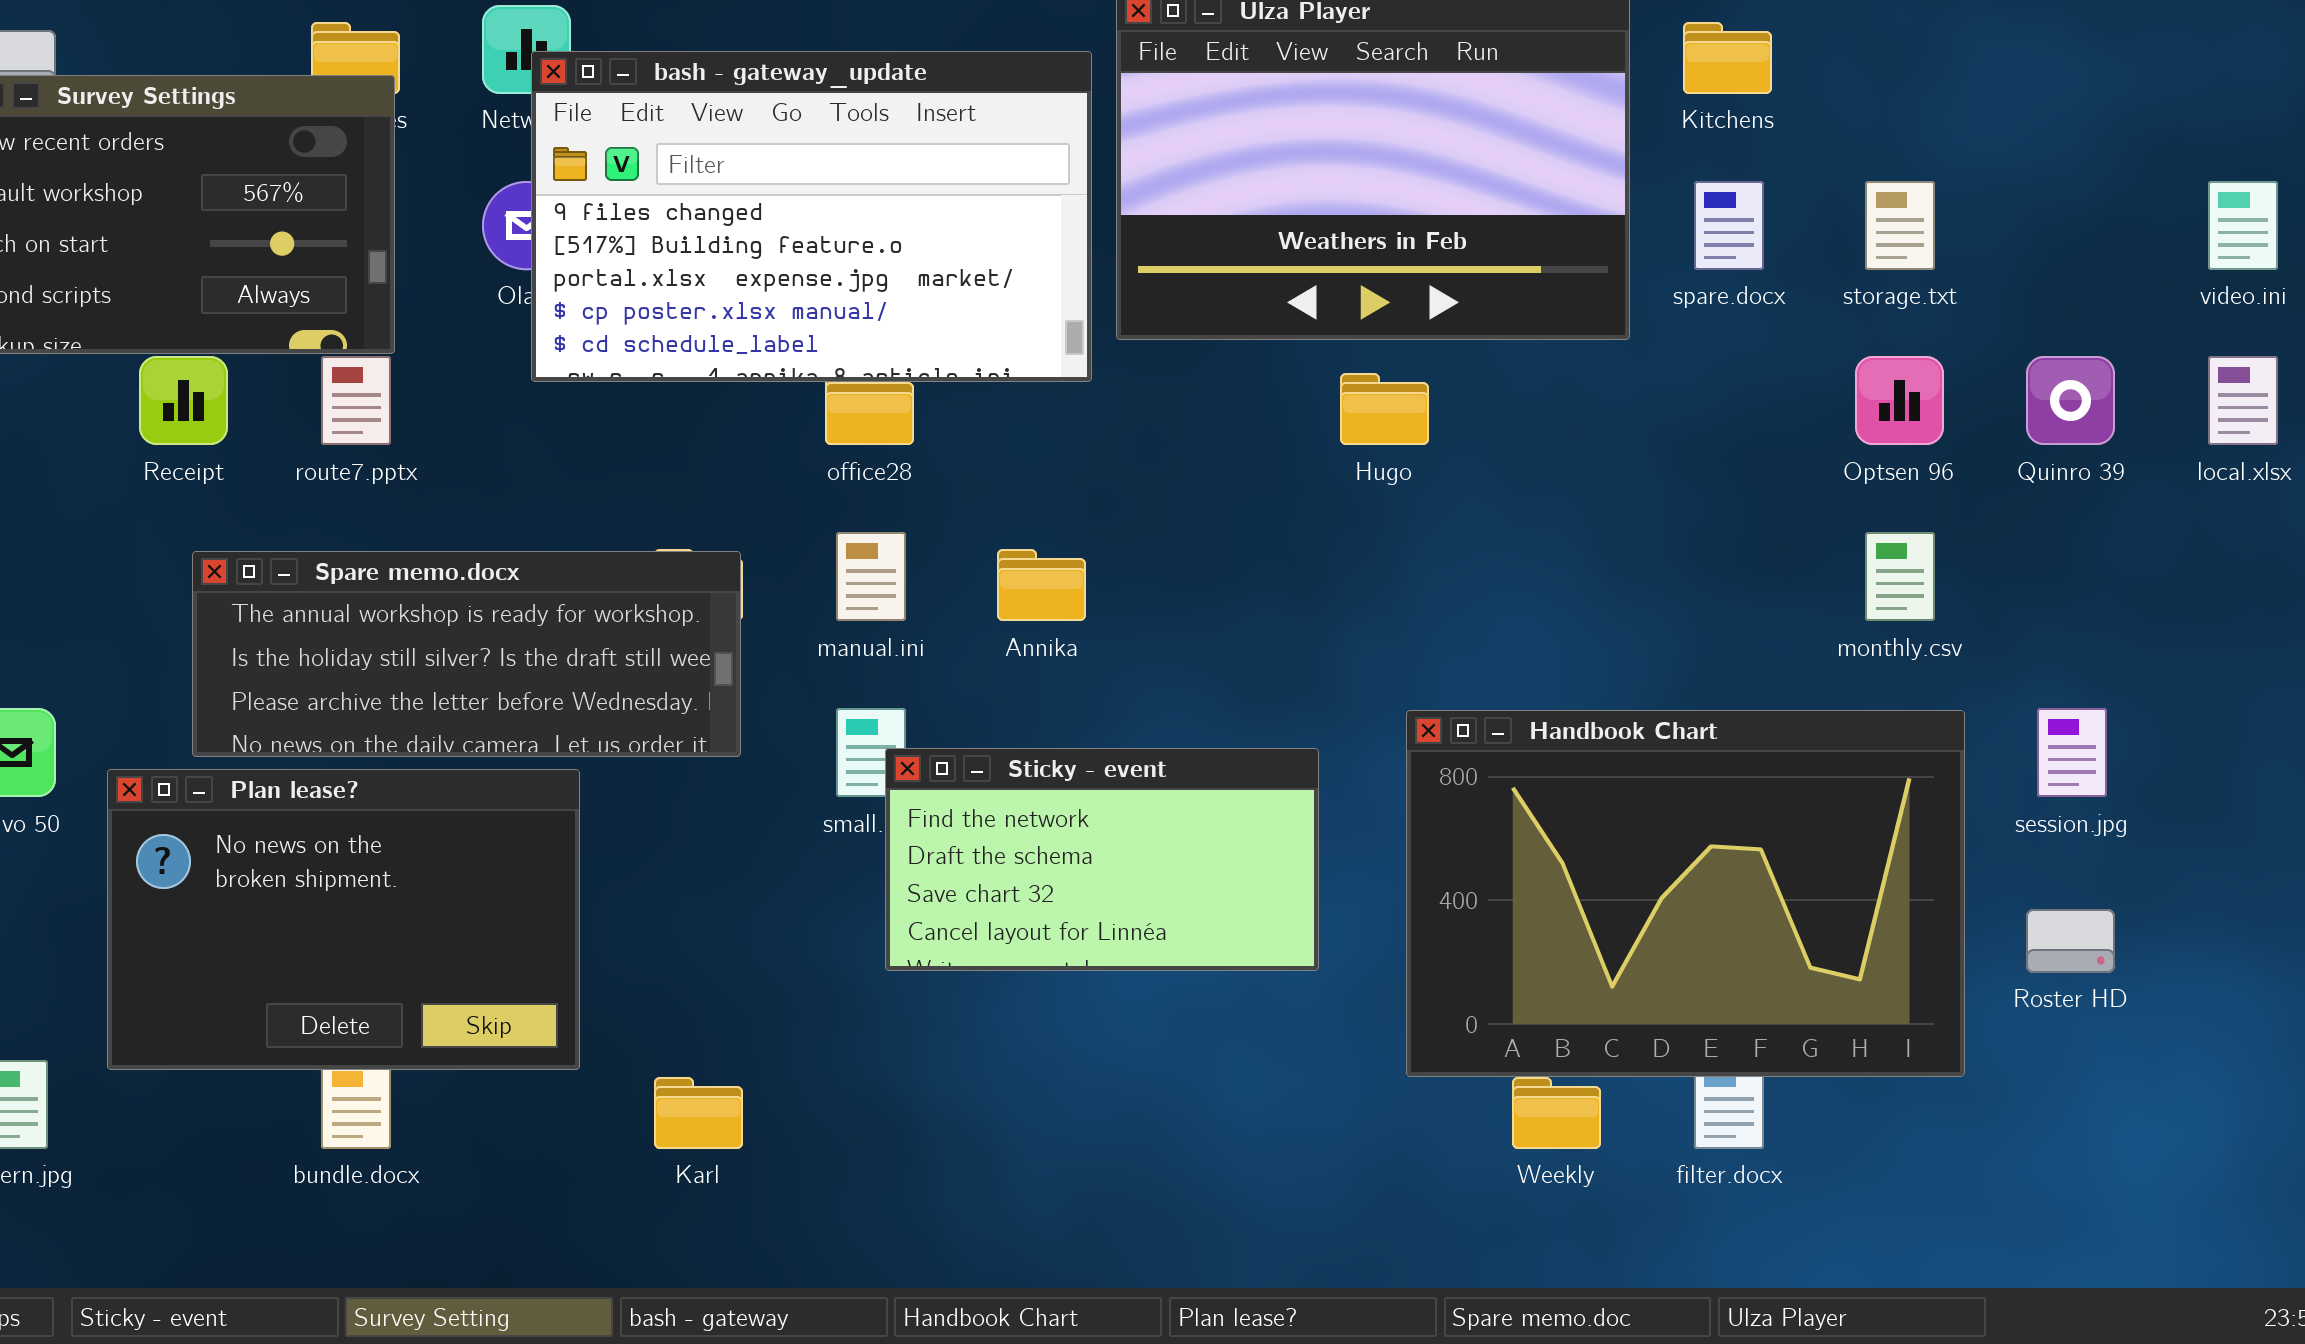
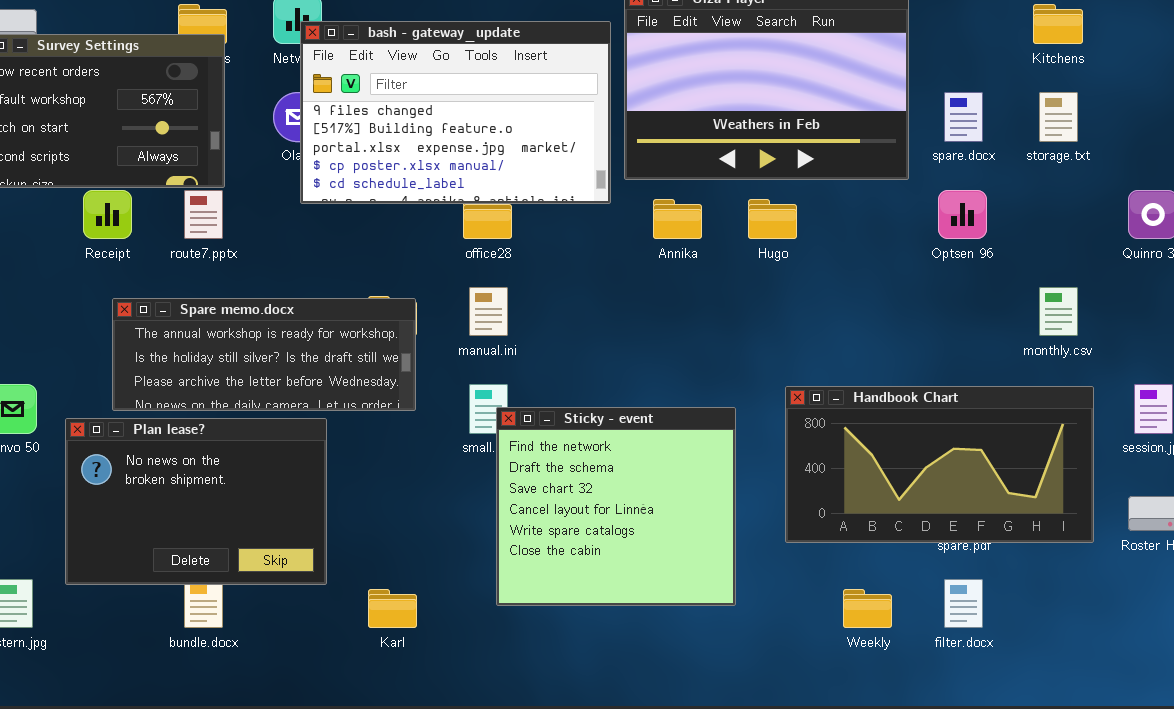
Kitchens: [1683,22,1772,94] -> [1033,4,1083,44], moved
Optsen 96: [1855,356,1944,445] -> [938,190,987,239], moved
Annika: [997,549,1086,621] -> [653,199,702,239], moved
Handbook Chart: [1406,710,1965,1077] -> [785,386,1094,543], resized
Sticky - event: [885,748,1319,971] -> [496,407,736,606], resized

